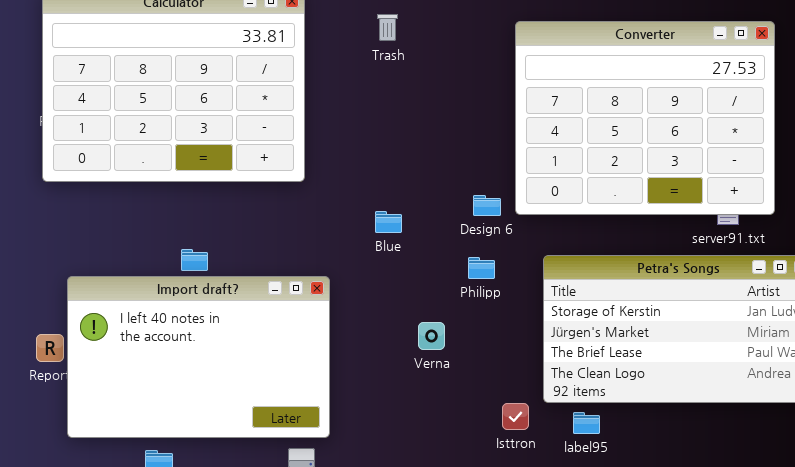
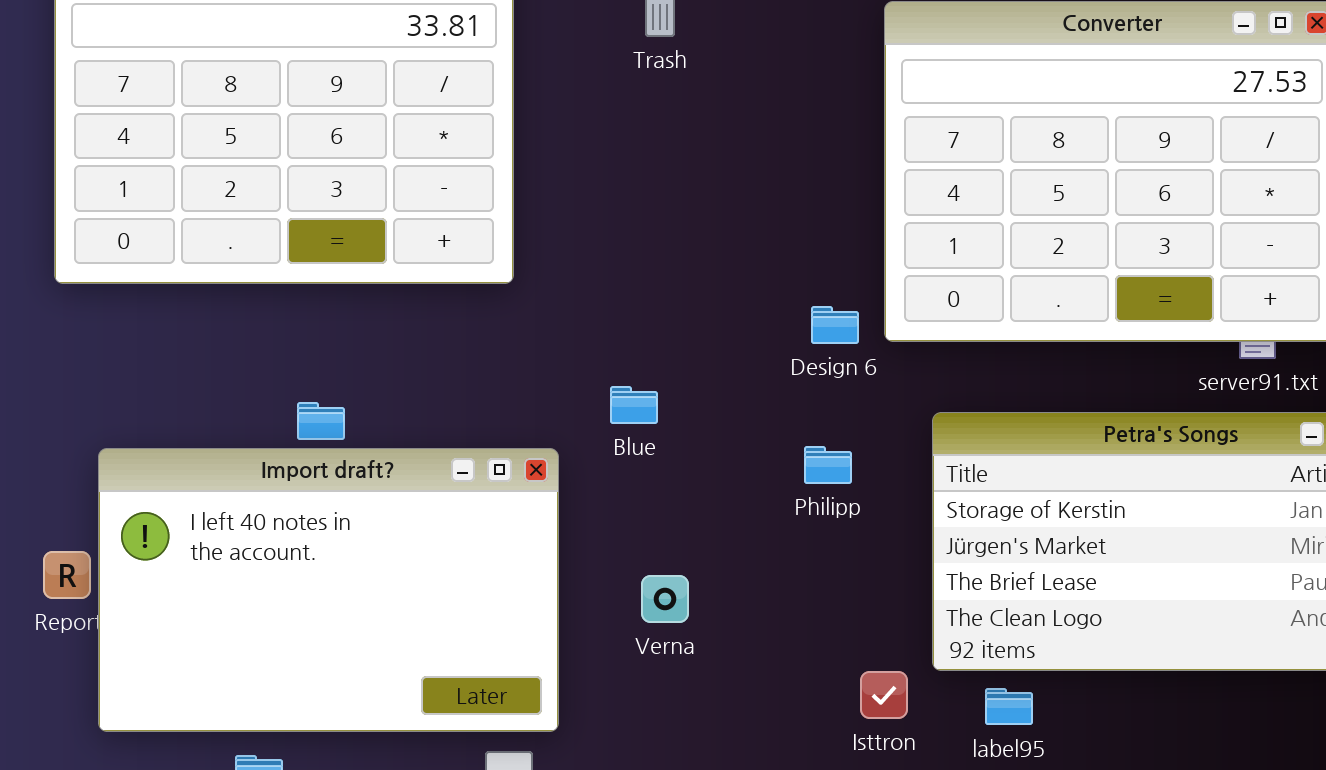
Blue: [375,211,402,233] -> [610,386,658,424], moved
Philipp: [468,257,495,279] -> [804,446,852,484], moved
Verna: [418,322,445,350] -> [641,575,689,623], moved

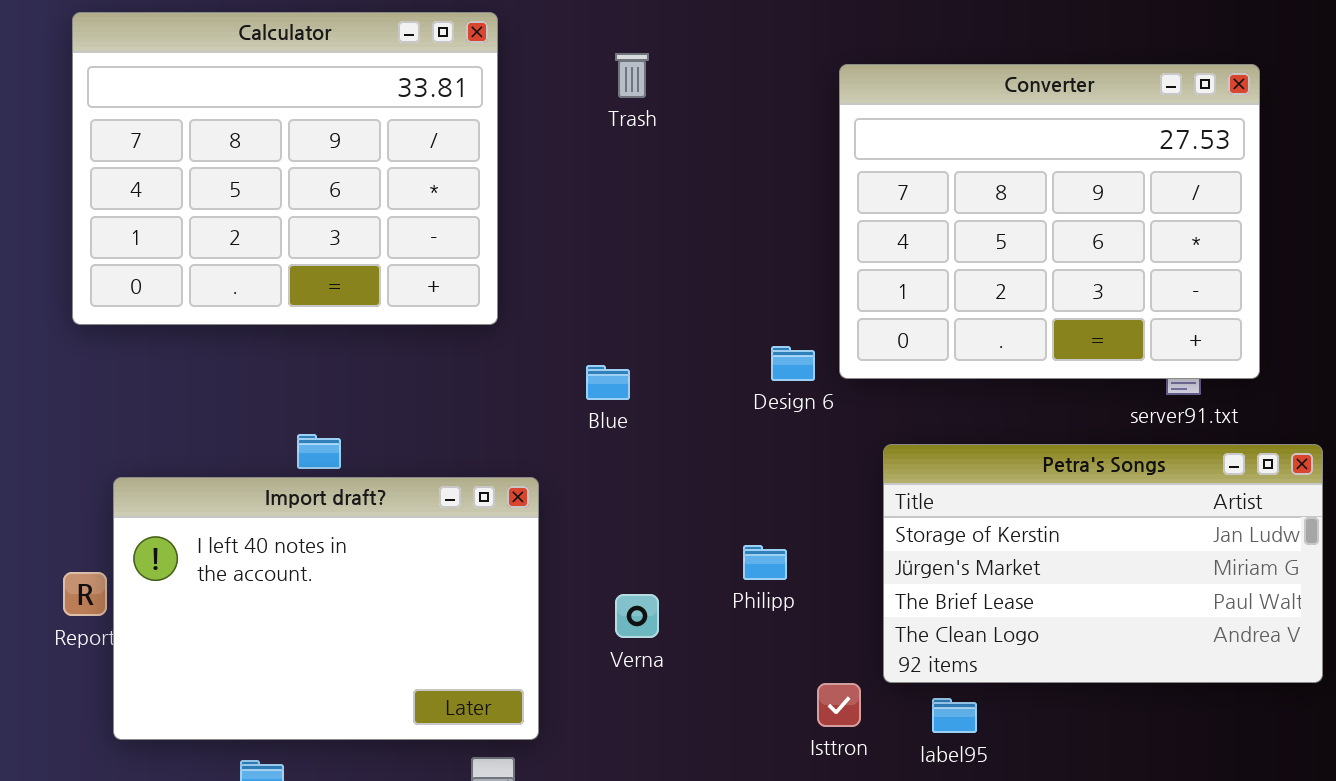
Blue: [610,386,658,424] -> [586,365,630,400], moved
Philipp: [804,446,852,484] -> [743,545,787,580], moved

